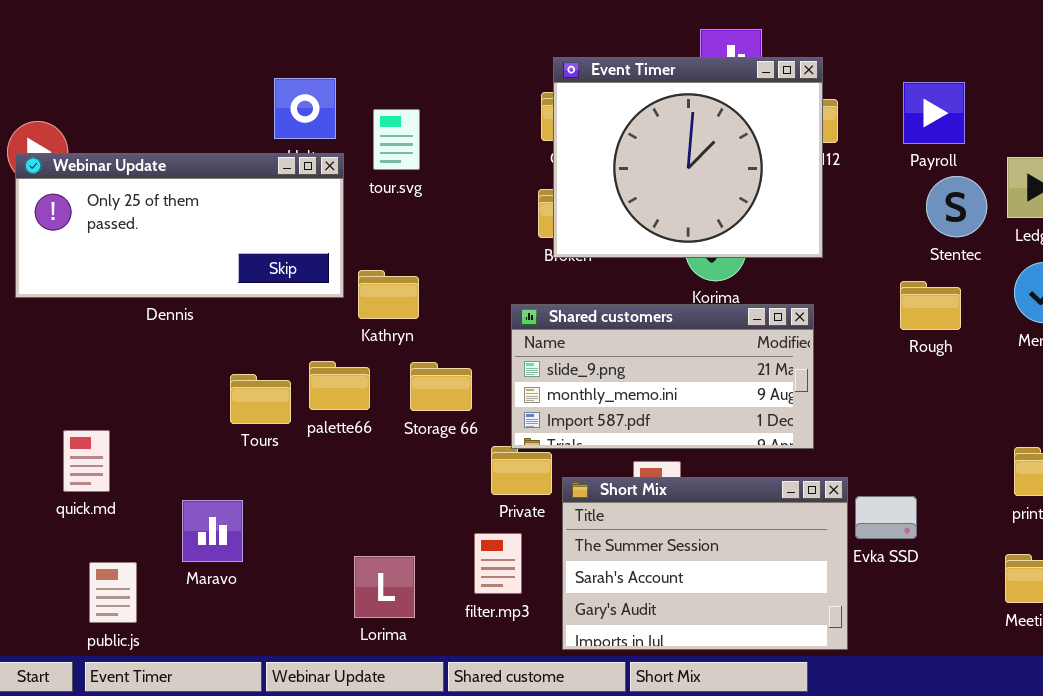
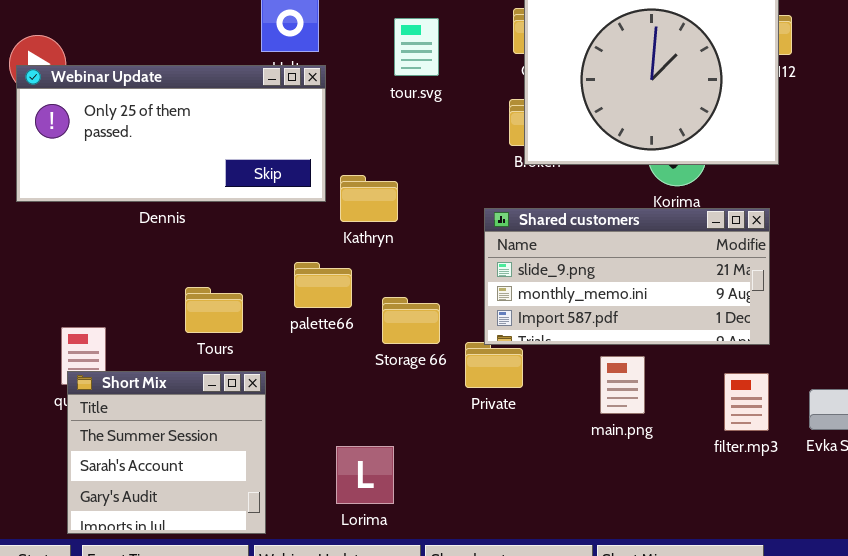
tour.svg: [373,109,420,170] -> [394,18,439,76], moved
Storage 66: [410,362,472,411] -> [382,297,440,344], moved
Tours: [230,374,291,424] -> [185,287,243,333], moved
Short Mix: [562,477,848,650] -> [67,371,266,534], moved, resized
filter.mp3: [474,533,522,594] -> [724,373,769,431], moved

